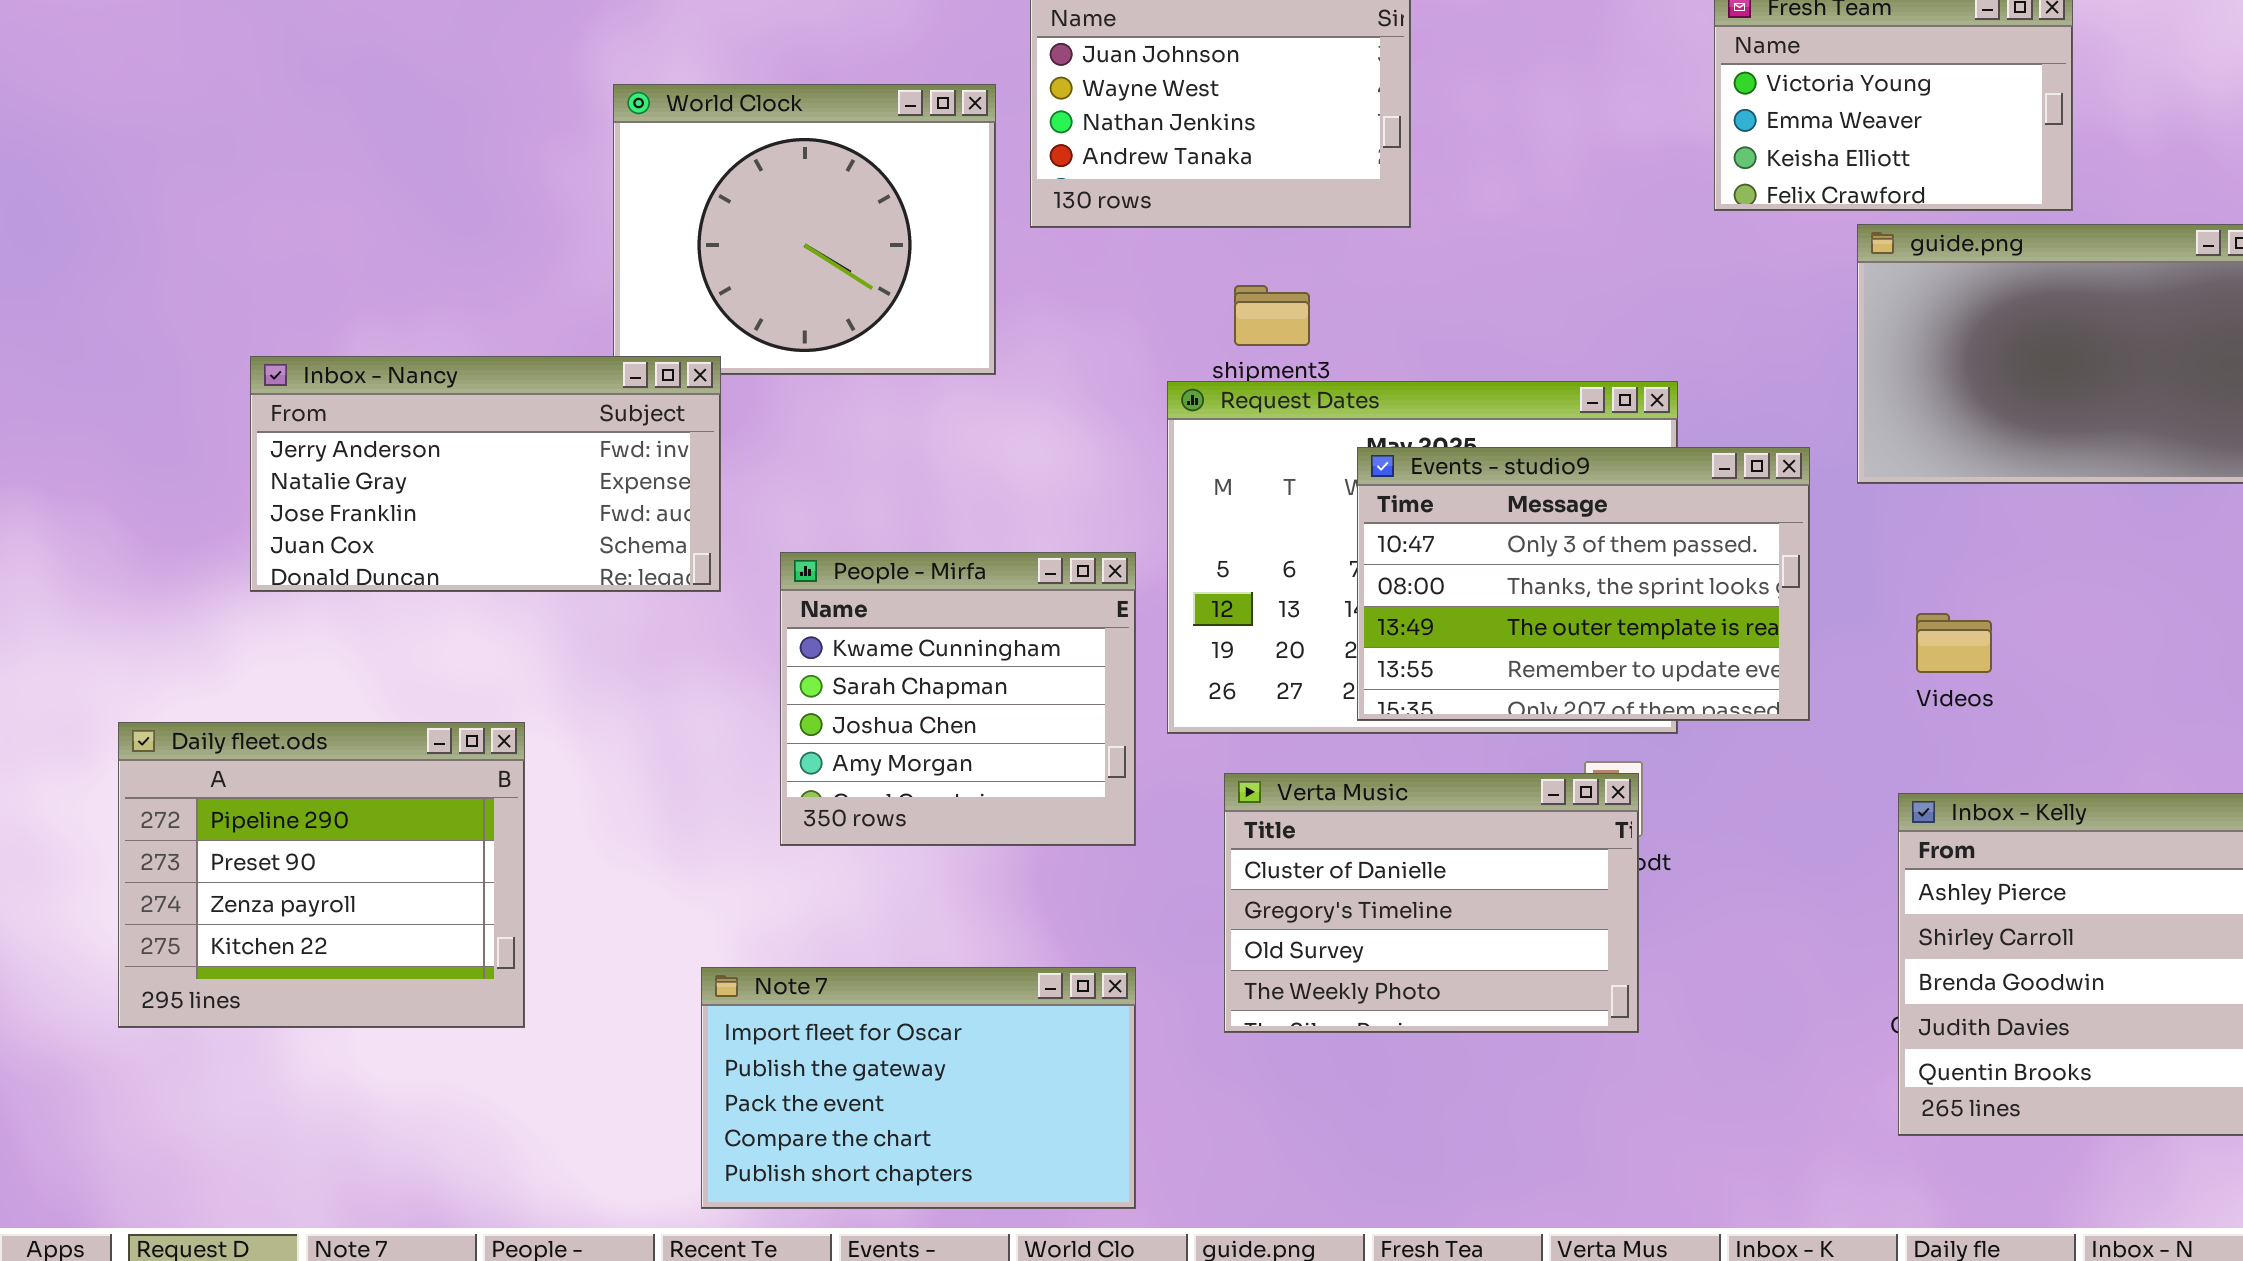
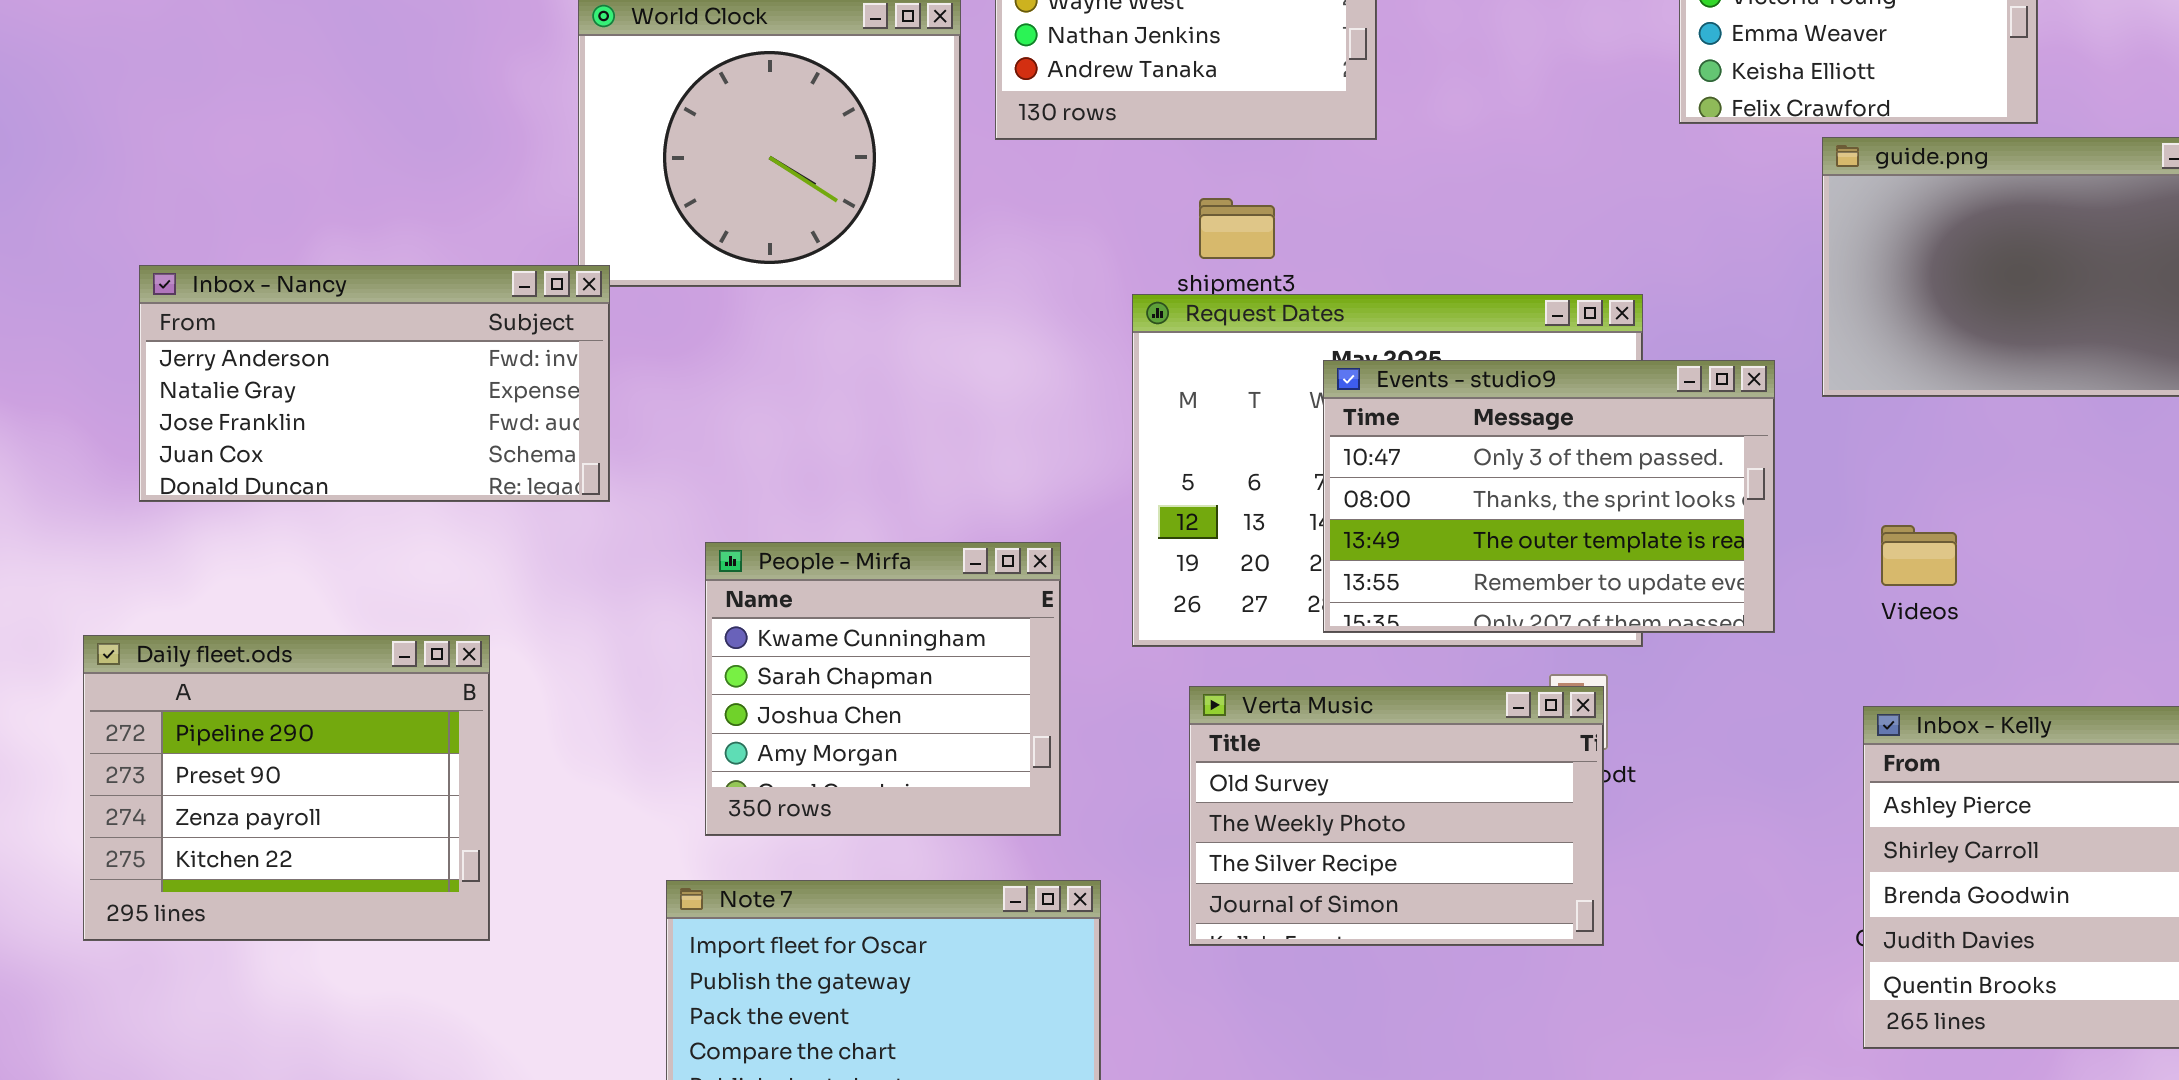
Inbox - Nancy: [250,356,721,592] -> [139,265,610,502], moved
People - Mirfa: [780,552,1136,846] -> [705,542,1061,836], moved
Verta Music: [1224,773,1639,1033] -> [1189,686,1604,946], scrolled down 2 rows

